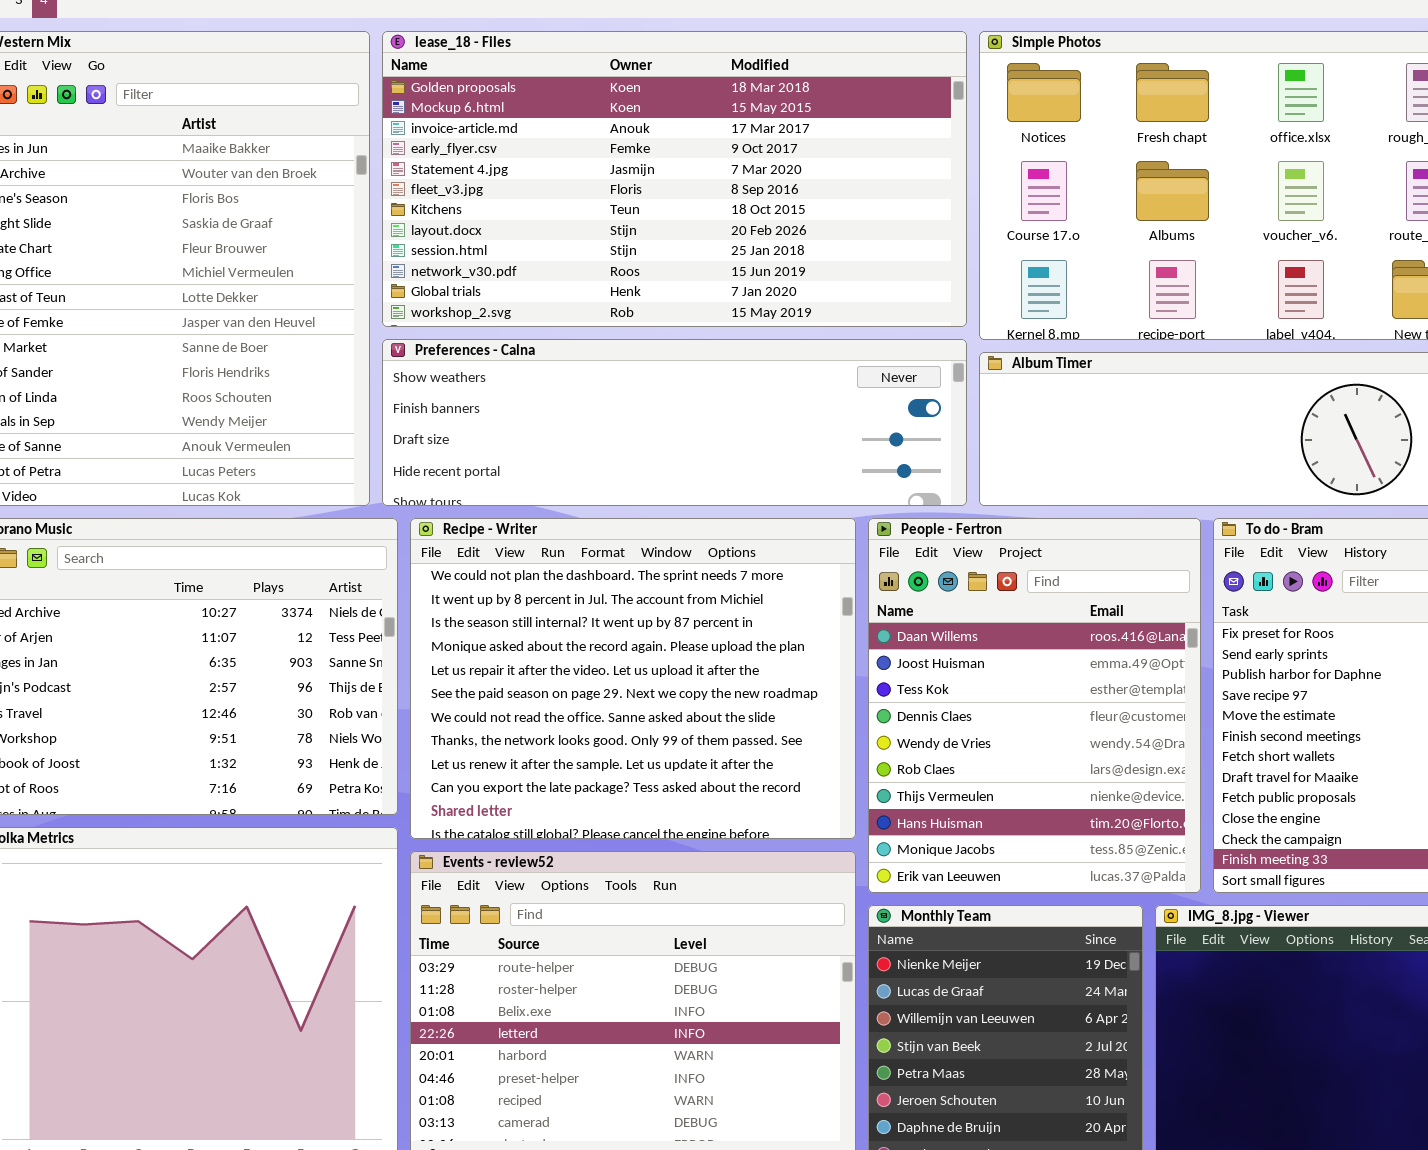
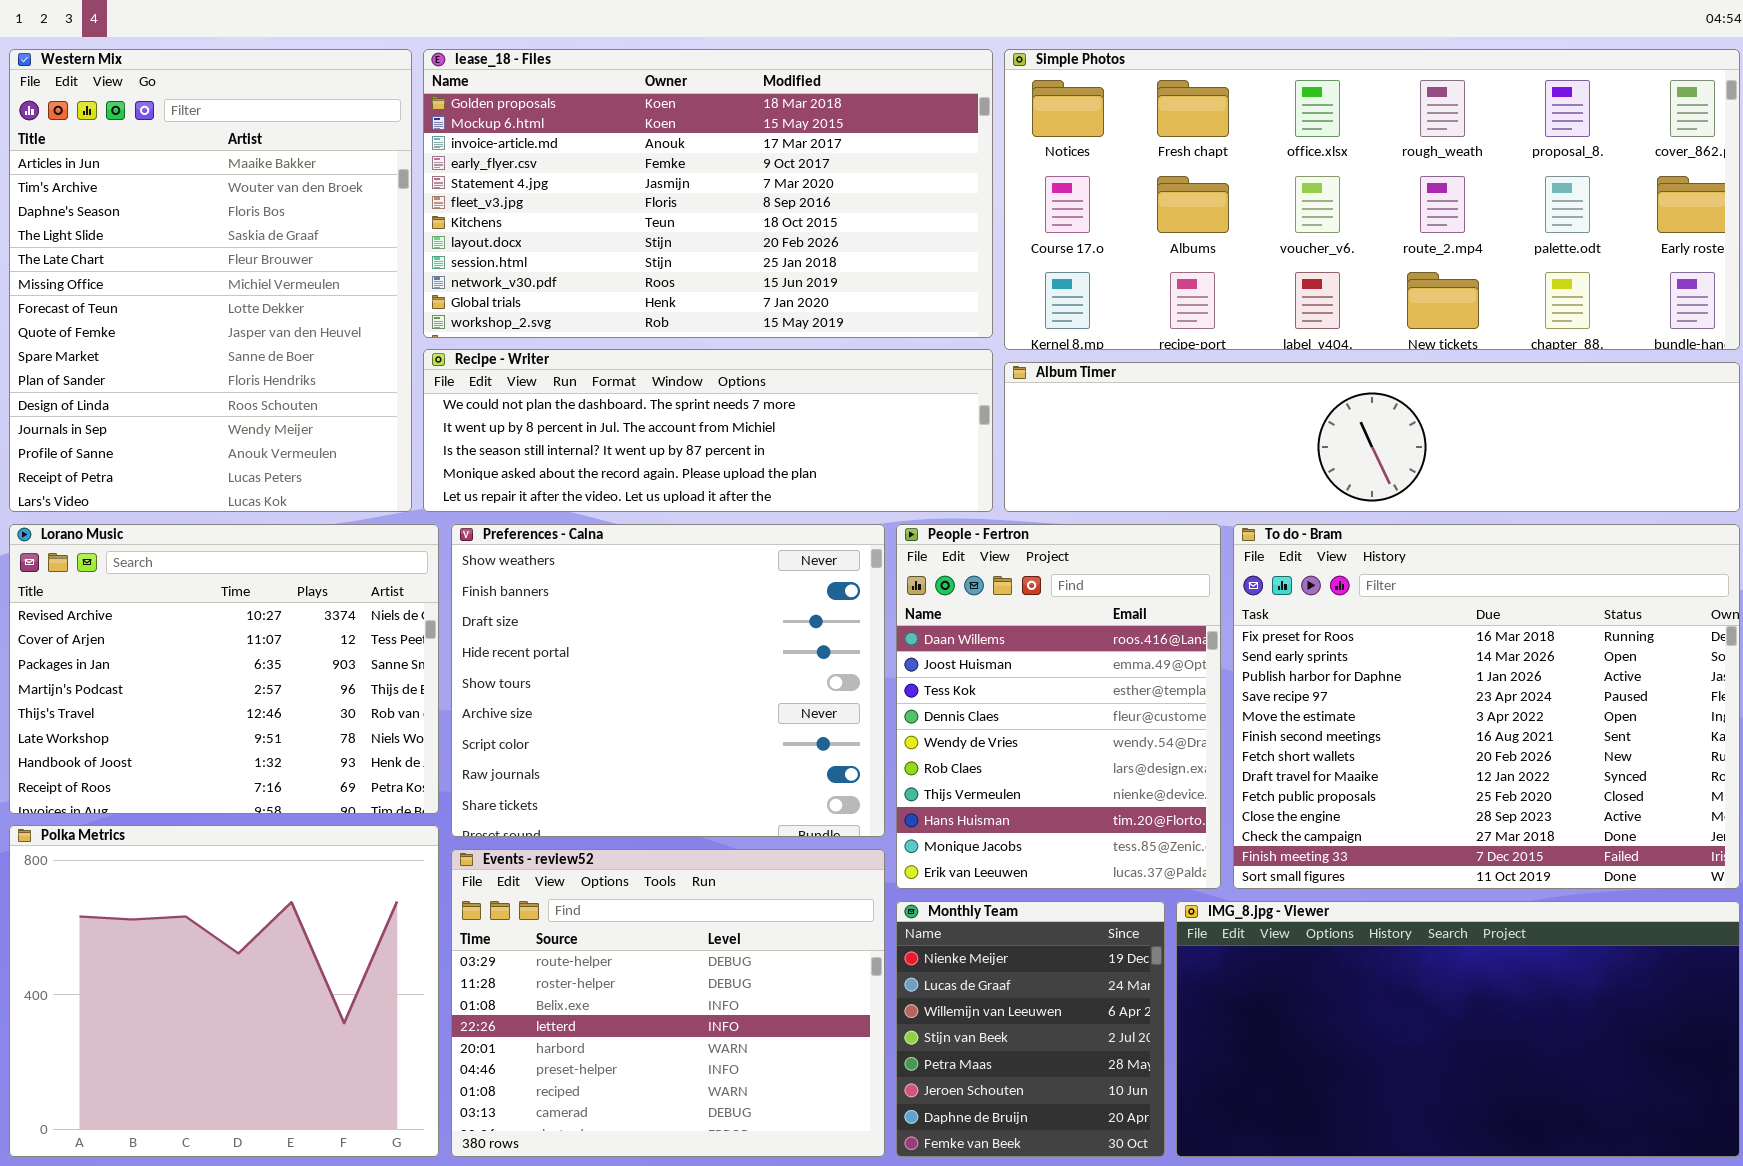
Preferences - Calna: [382,339,967,506] -> [451,524,885,837], moved, resized
Recipe - Writer: [410,518,856,839] -> [423,349,993,512], moved, resized

